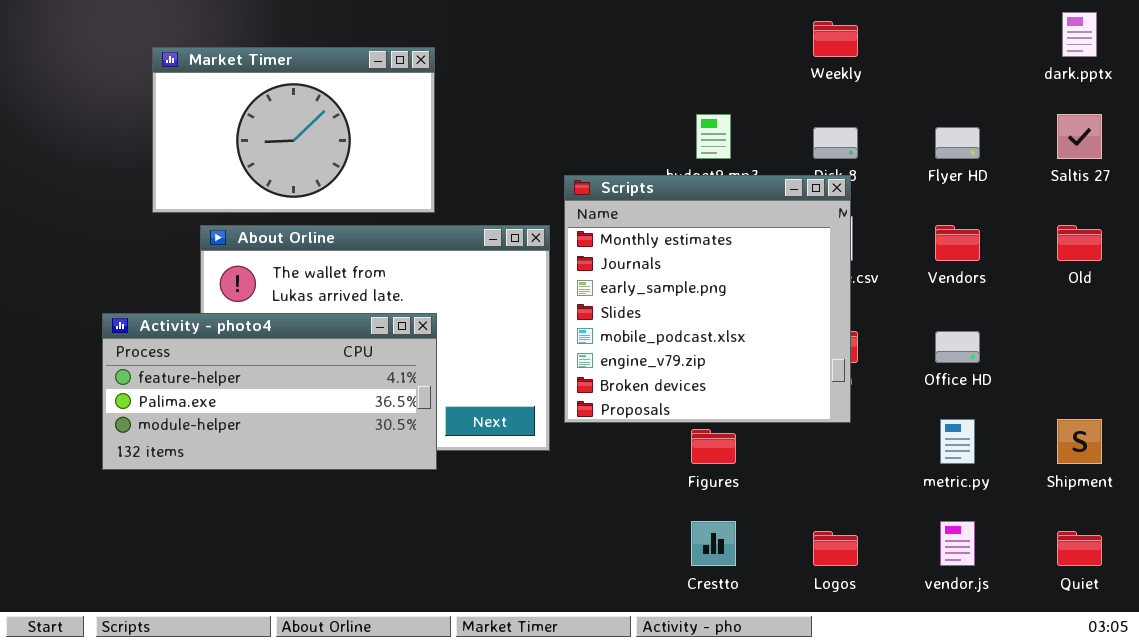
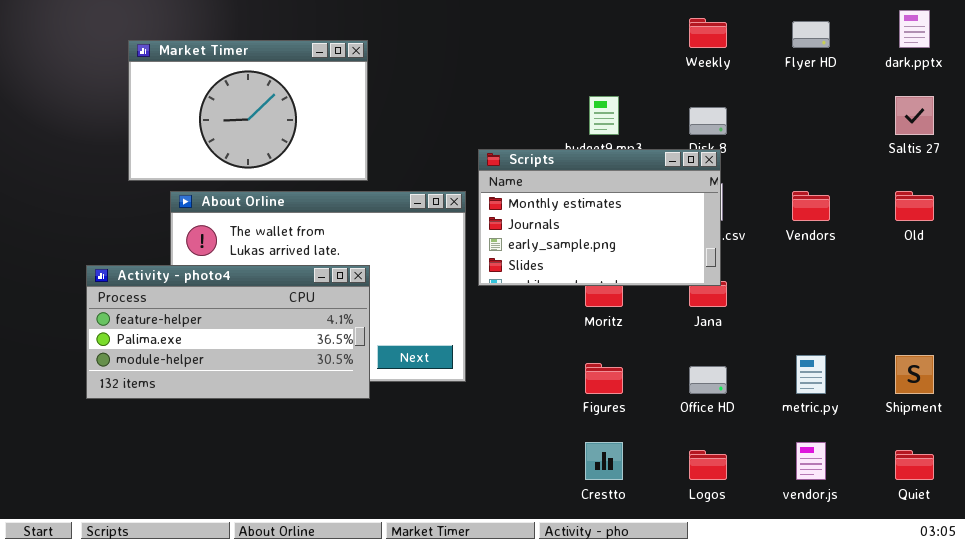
Flyer HD: [935,127,980,159] -> [792,21,830,48], moved
Scripts: [564,175,851,423] -> [478,149,721,286], resized
Office HD: [935,331,980,363] -> [689,366,727,394], moved

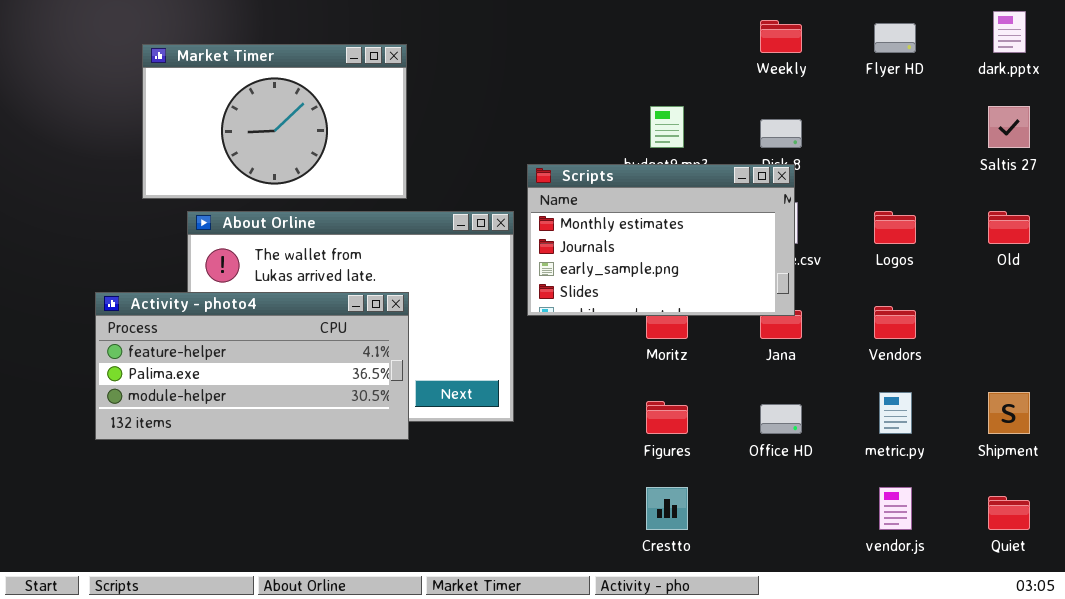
Vendors: [792,191,830,221] -> [874,306,916,339], moved
Logos: [689,450,727,480] -> [874,211,916,244], moved

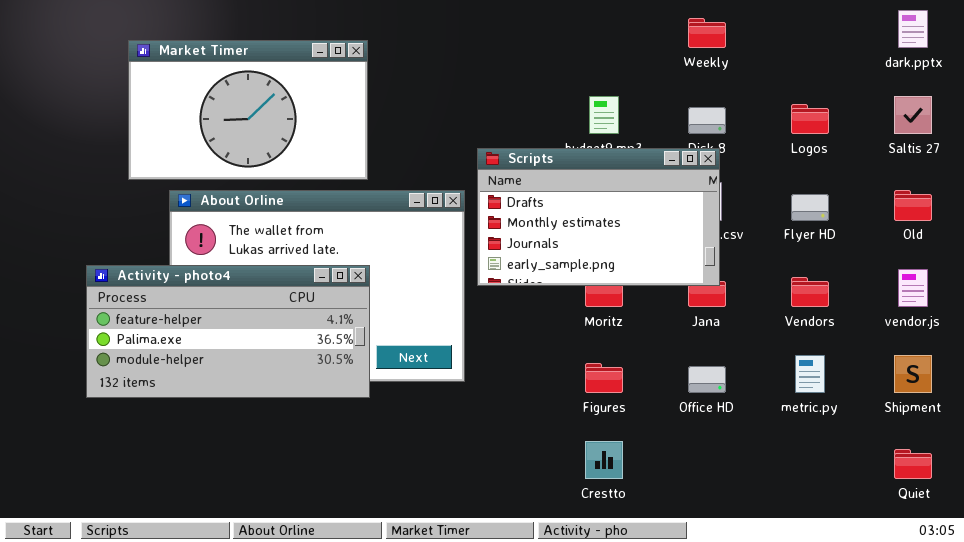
Flyer HD: [874,23,916,53] -> [791,194,829,221], moved
Scripts: [527,164,795,316] -> [477,148,720,286], scrolled up 1 row
Logos: [874,211,916,244] -> [791,104,829,134], moved
vendor.js: [879,487,912,530] -> [898,269,928,307], moved

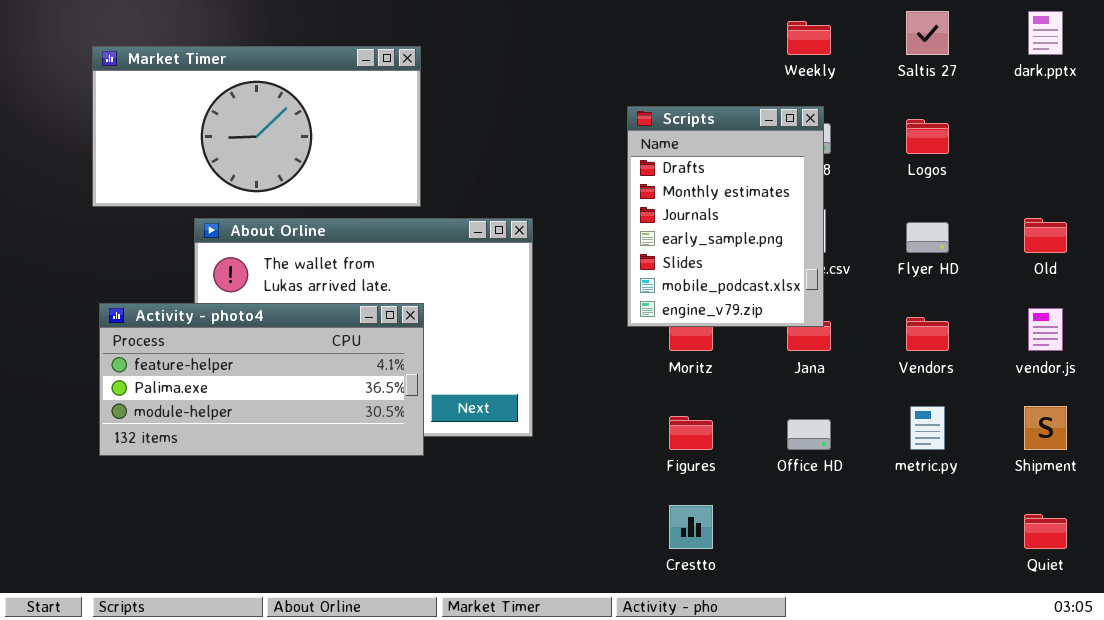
Market Timer: [128,40,368,180] -> [92,46,421,207], resized
Saltis 27: [894,96,932,134] -> [906,11,949,55], moved
Scripts: [477,148,720,286] -> [627,106,824,327], resized

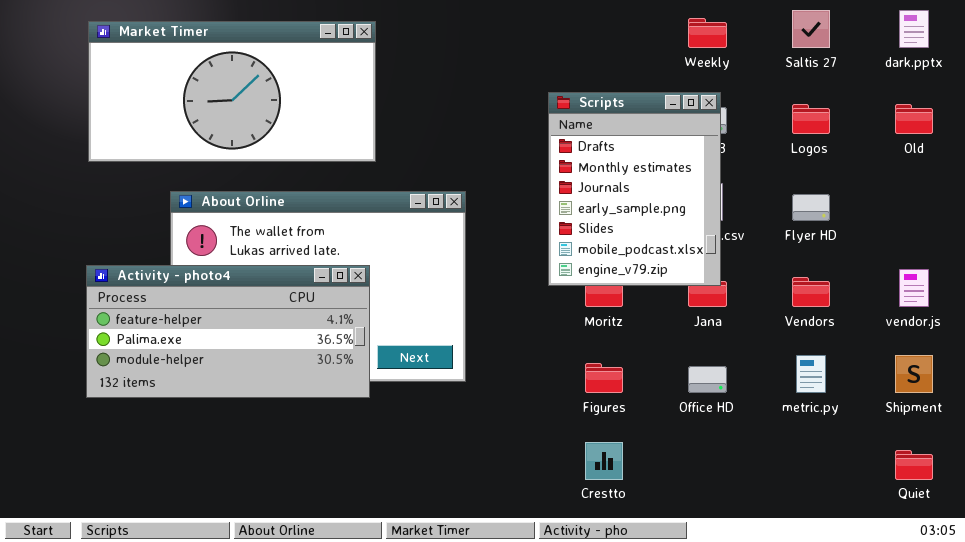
Market Timer: [92,46,421,207] -> [88,21,376,162], moved
Old: [1024,218,1067,253] -> [895,104,933,134], moved

